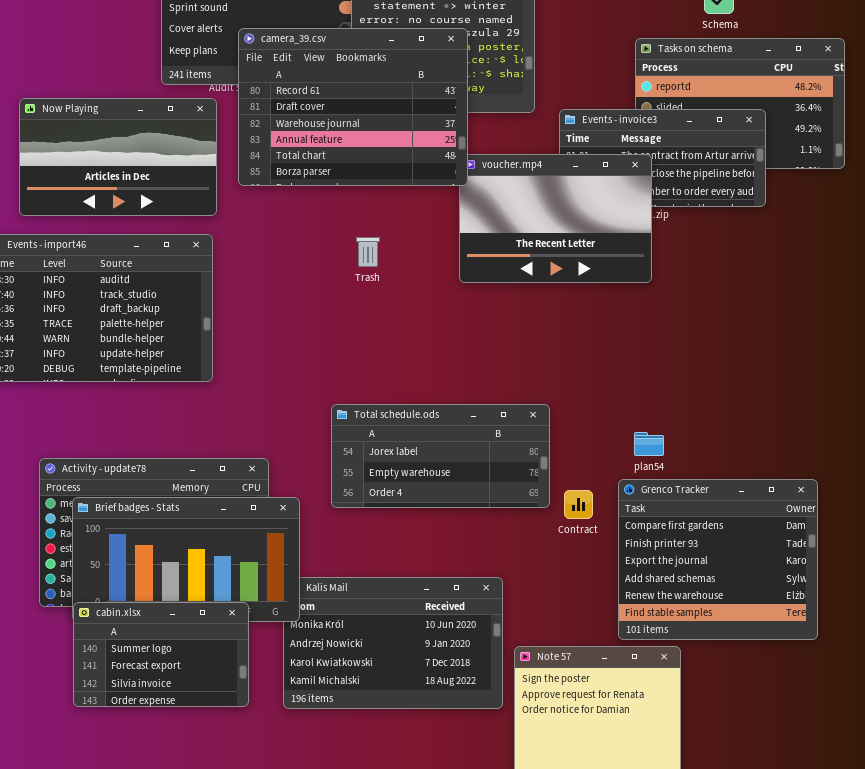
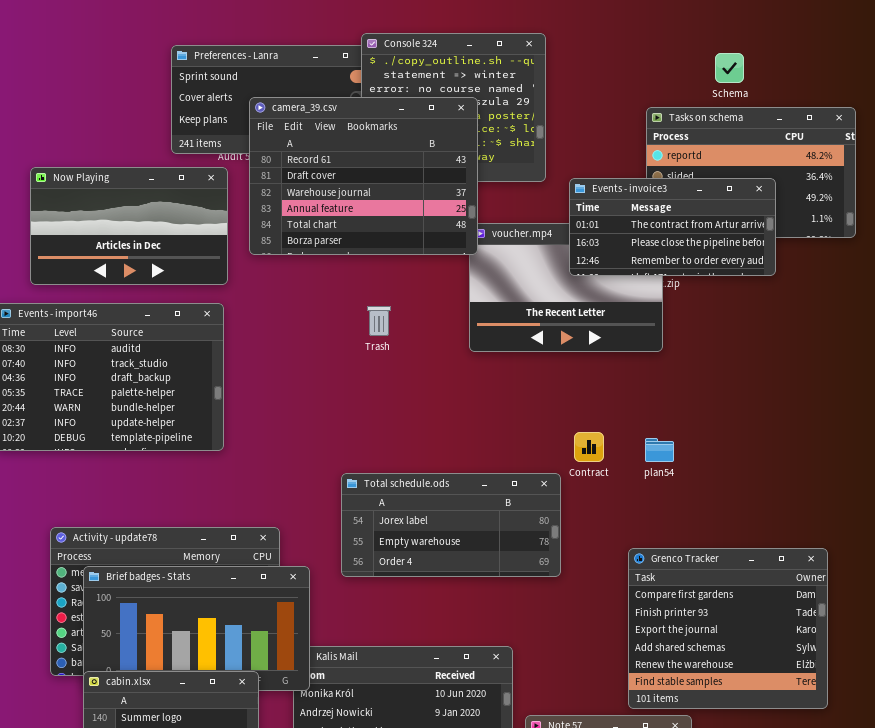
Events - invoice3: [559,109,766,207] -> [569,178,776,276], raised
plan54: [634,432,664,456] -> [645,438,674,462], moved
Contract: [564,490,593,519] -> [574,432,604,462], moved

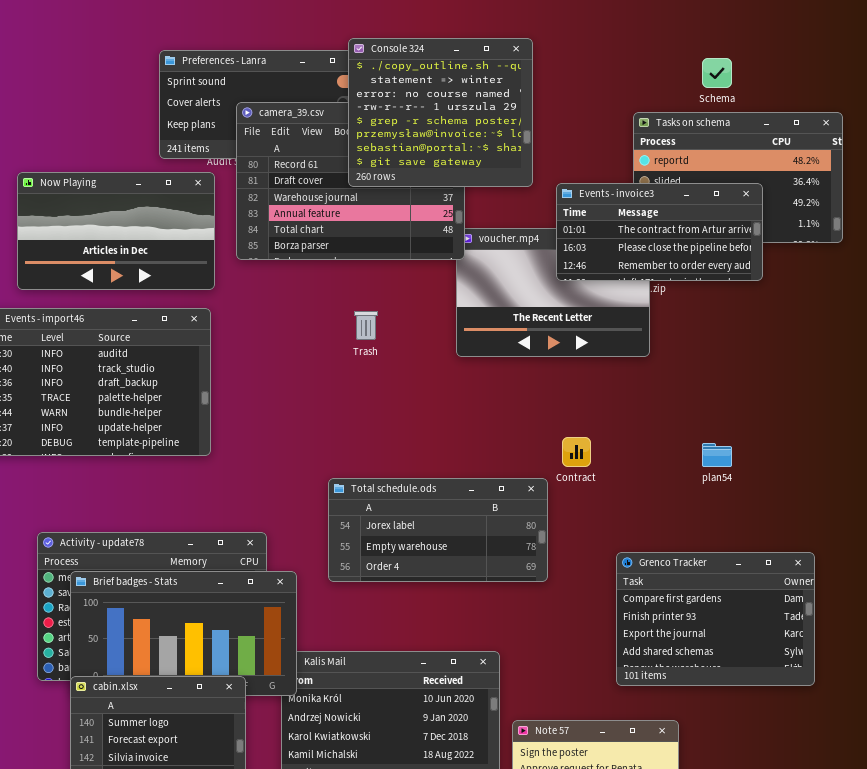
Console 324: [361,33,546,182] -> [348,38,533,187], raised
plan54: [645,438,674,462] -> [702,443,732,467], moved
Grenco Tracker: [628,548,828,709] -> [616,552,815,686], resized

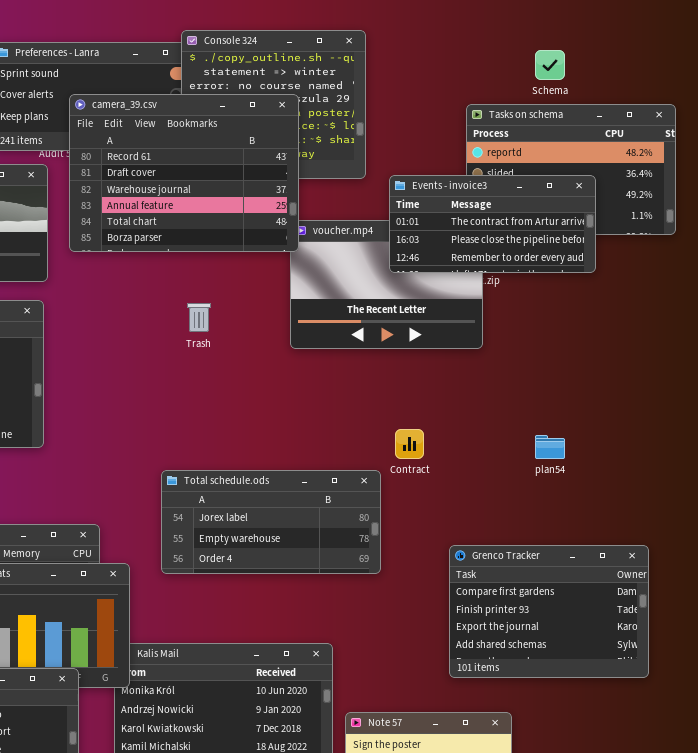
camera_39.csv: [236,102,465,260] -> [69,94,299,252], raised

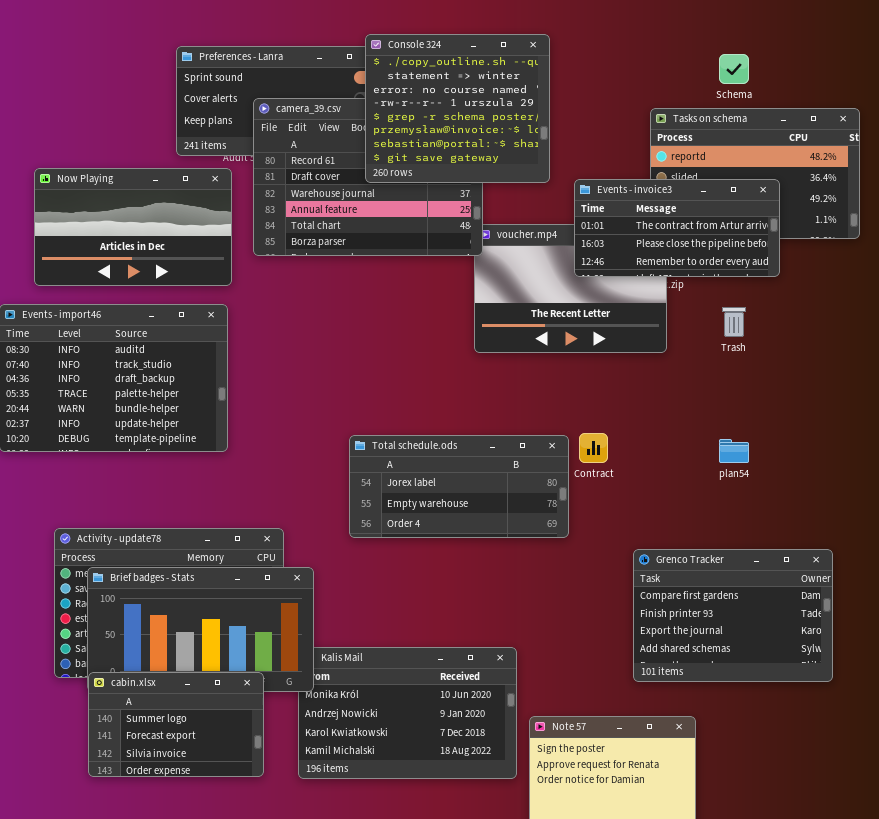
Console 324: [181,30,366,179] -> [365,34,550,183], raised
Trash: [187,303,211,332] -> [722,307,746,337], moved
Total schedule.ods: [161,470,381,574] -> [349,435,569,538], moved

